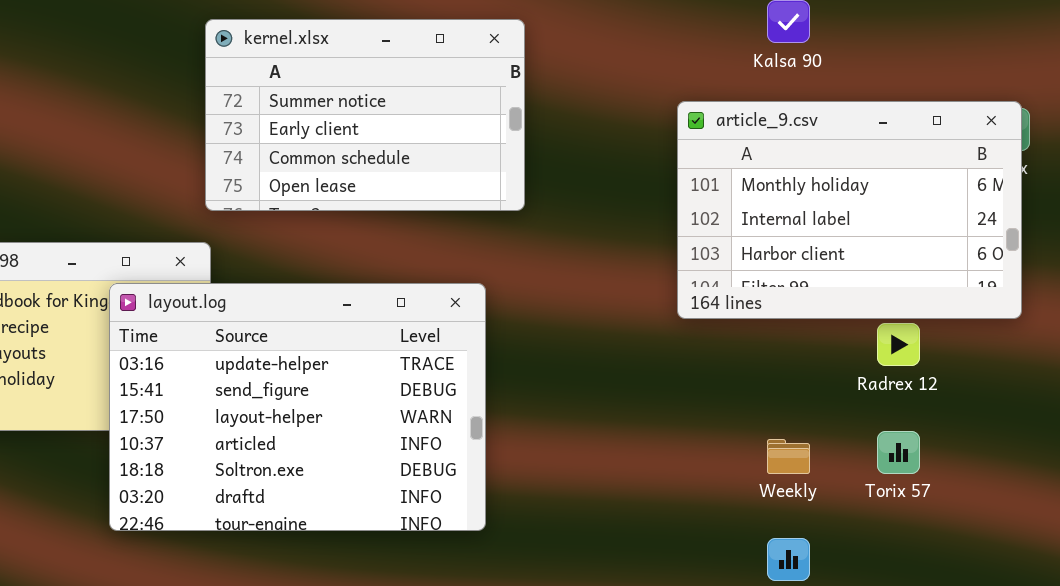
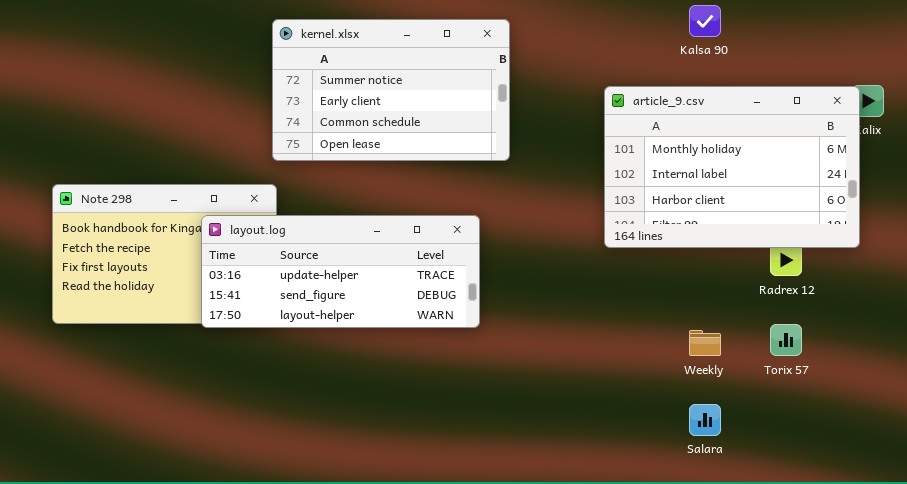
article_9.csv: [677,101,1022,319] -> [604,86,860,248], moved
layout.log: [109,283,486,531] -> [201,215,480,328], resized

